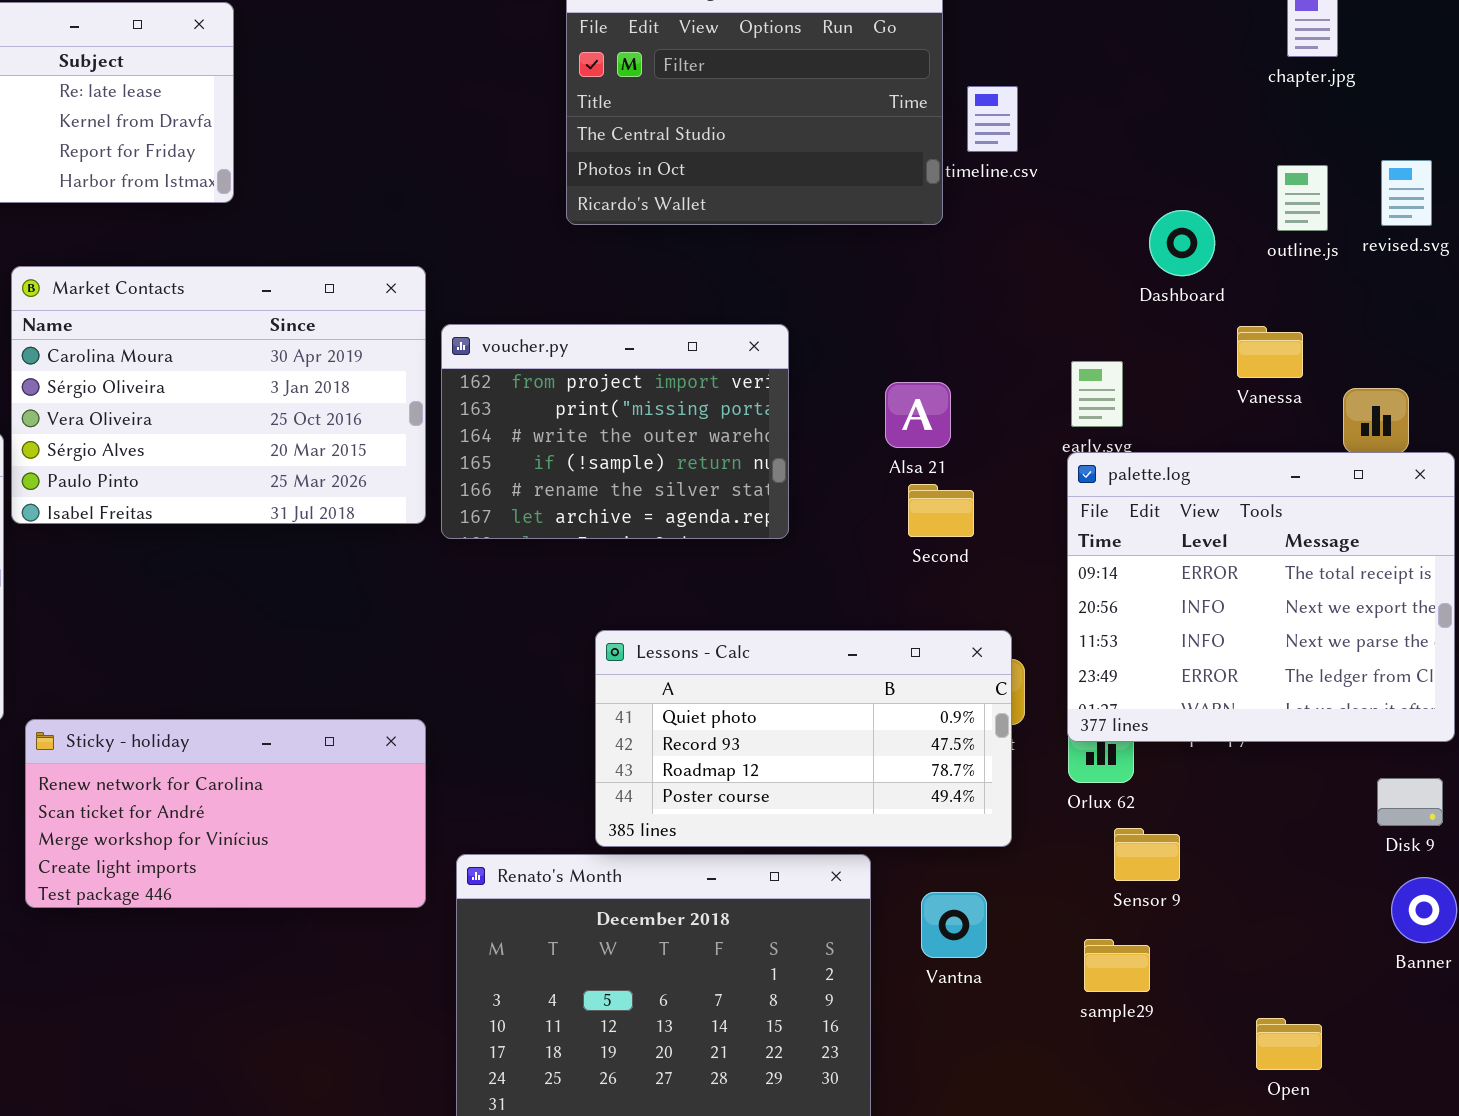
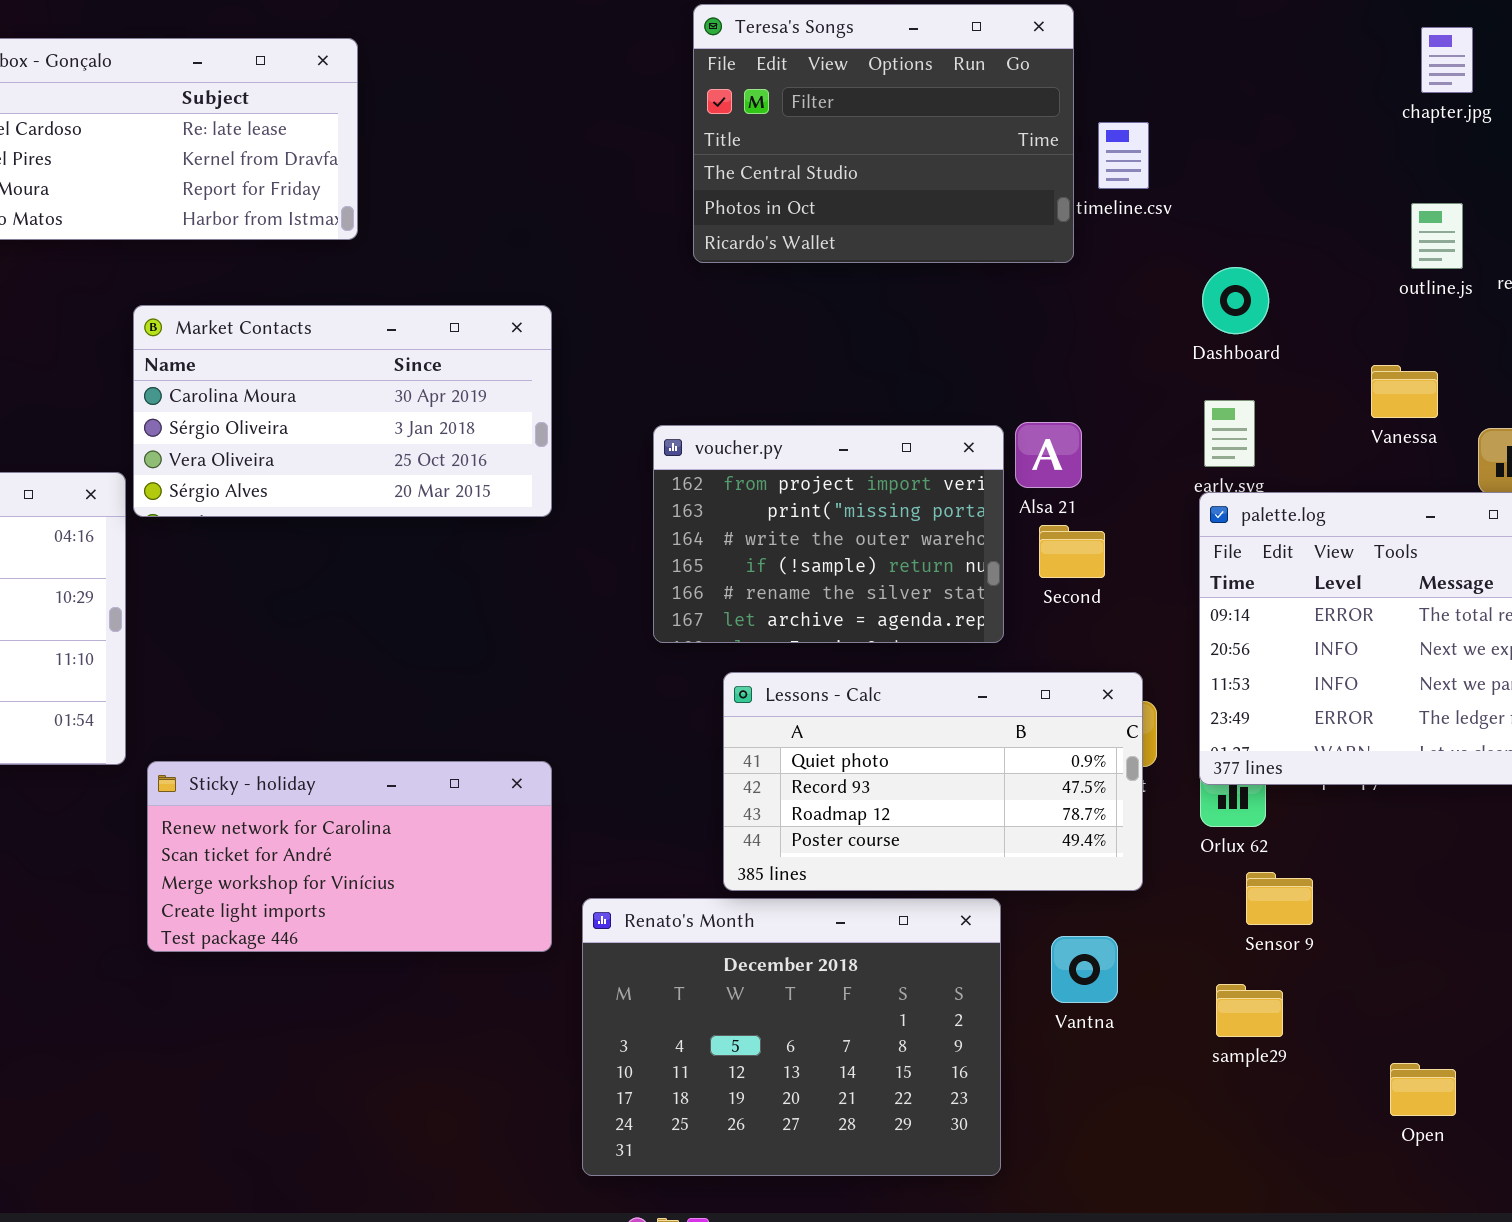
Dashboard: [1149,210,1215,276] -> [1202,267,1269,334], moved
Market Contacts: [11,266,426,524] -> [133,305,552,517], resized
voucher.py: [441,324,789,539] -> [653,425,1004,643], moved

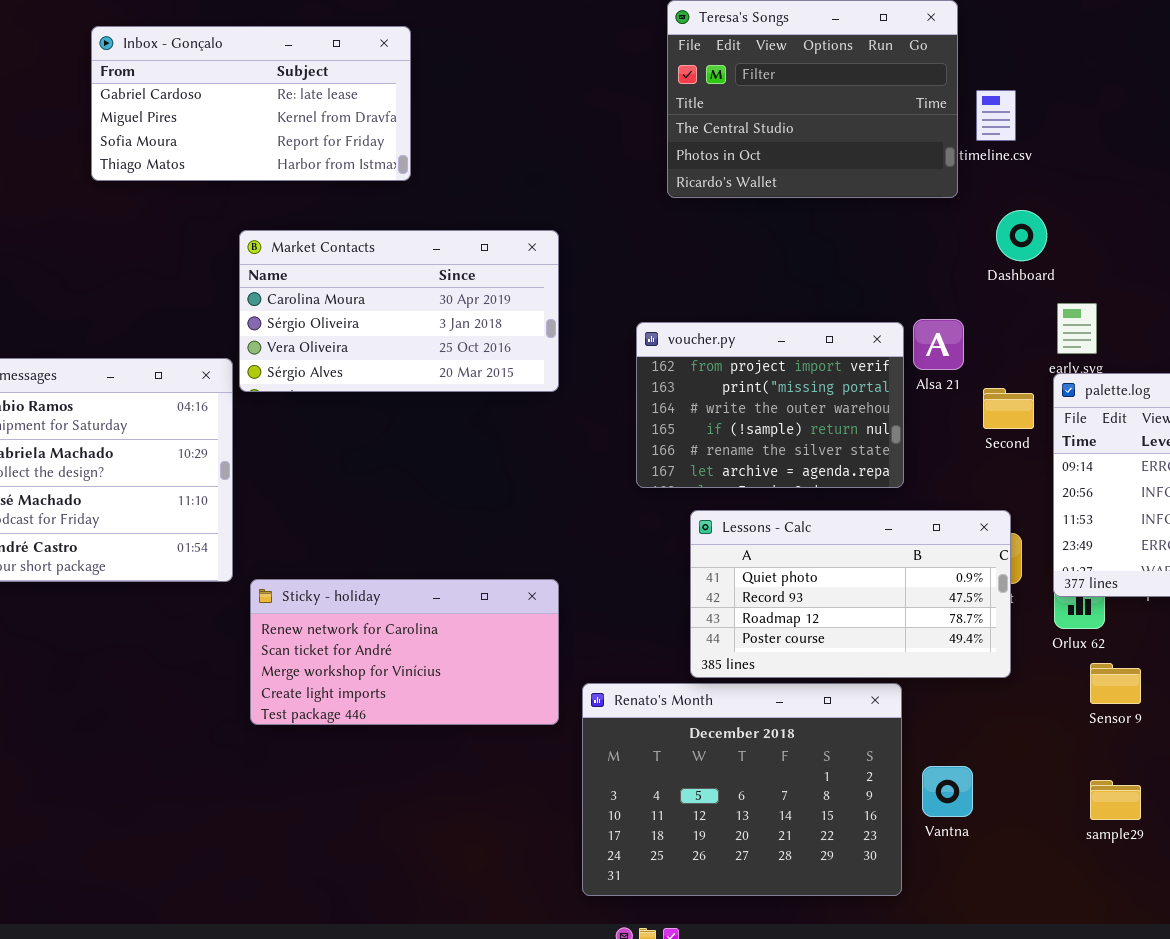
Dashboard: [1202,267,1269,334] -> [996,210,1047,261], moved
Second: [1039,525,1105,578] -> [983,388,1034,429], moved
Vantna: [1051,936,1118,1003] -> [922,766,973,817], moved
sample29: [1216,984,1283,1037] -> [1090,780,1141,820], moved

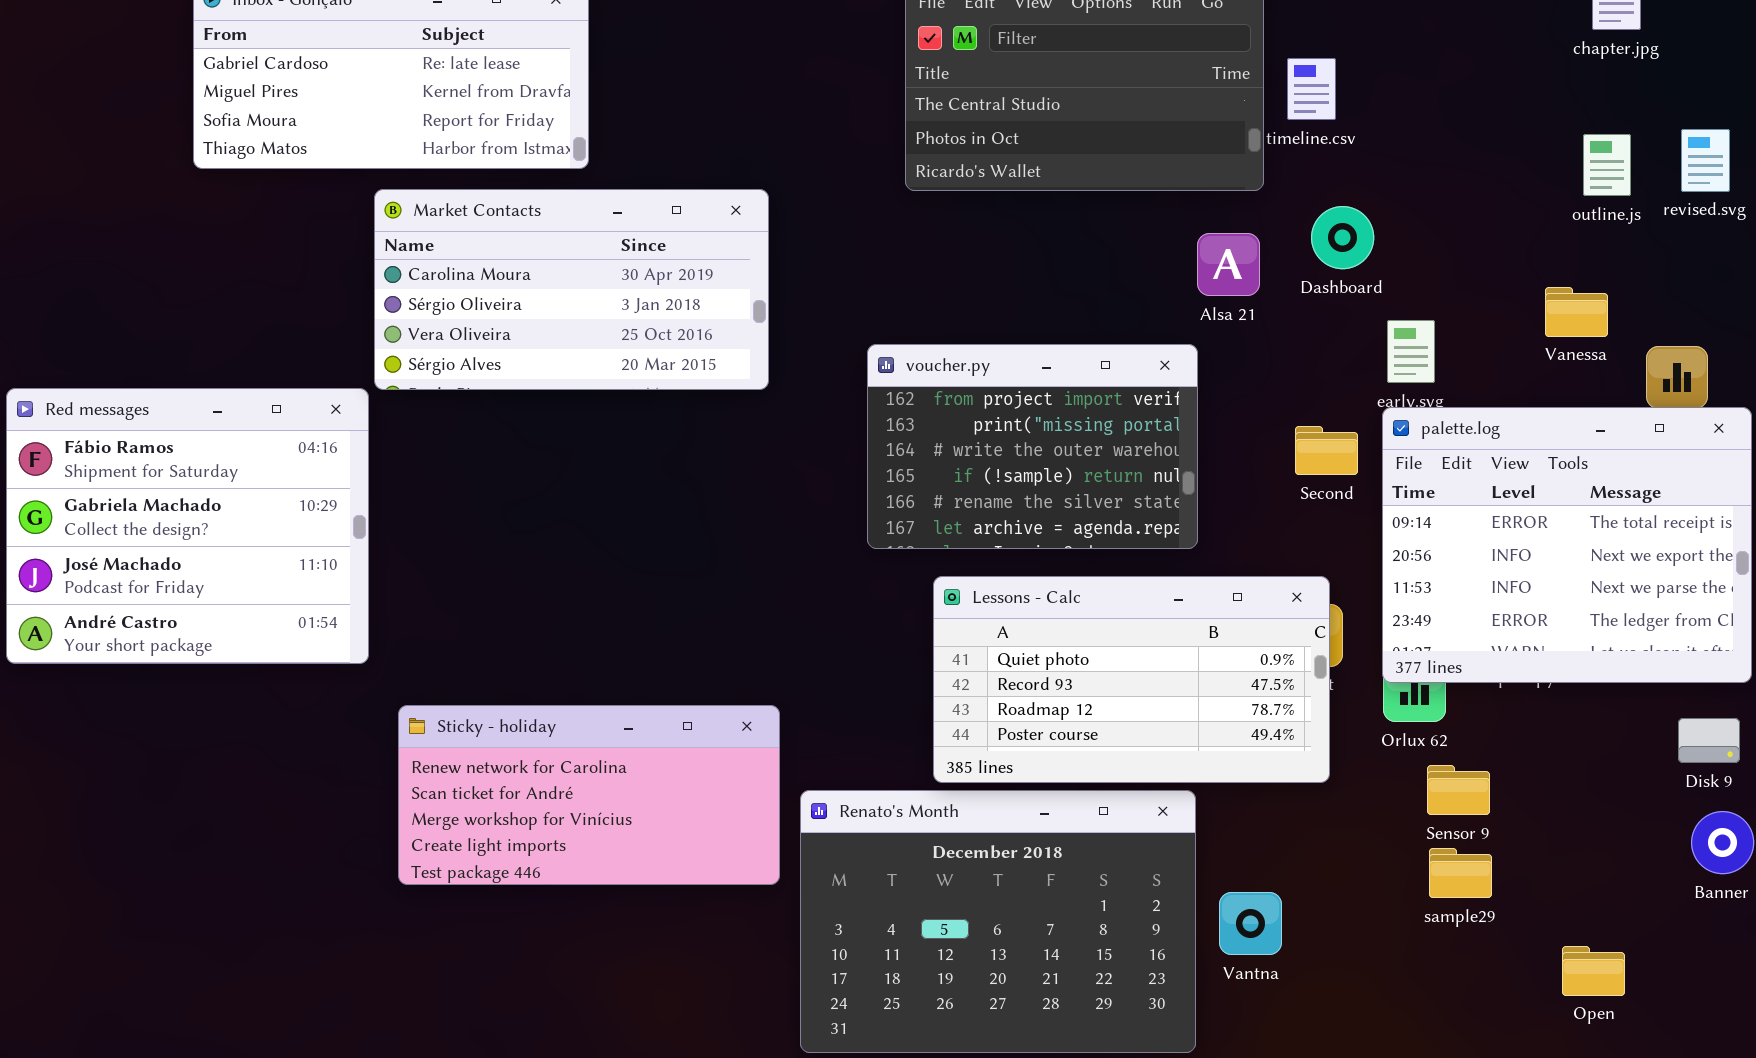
Market Contacts: [239,230,559,392] -> [374,189,769,390], moved
Alsa 21: [913,319,964,370] -> [1197,233,1260,296], moved
Sticky - holiday: [250,579,559,725] -> [398,705,780,885], moved
sample29: [1090,780,1141,820] -> [1429,848,1492,898], moved

